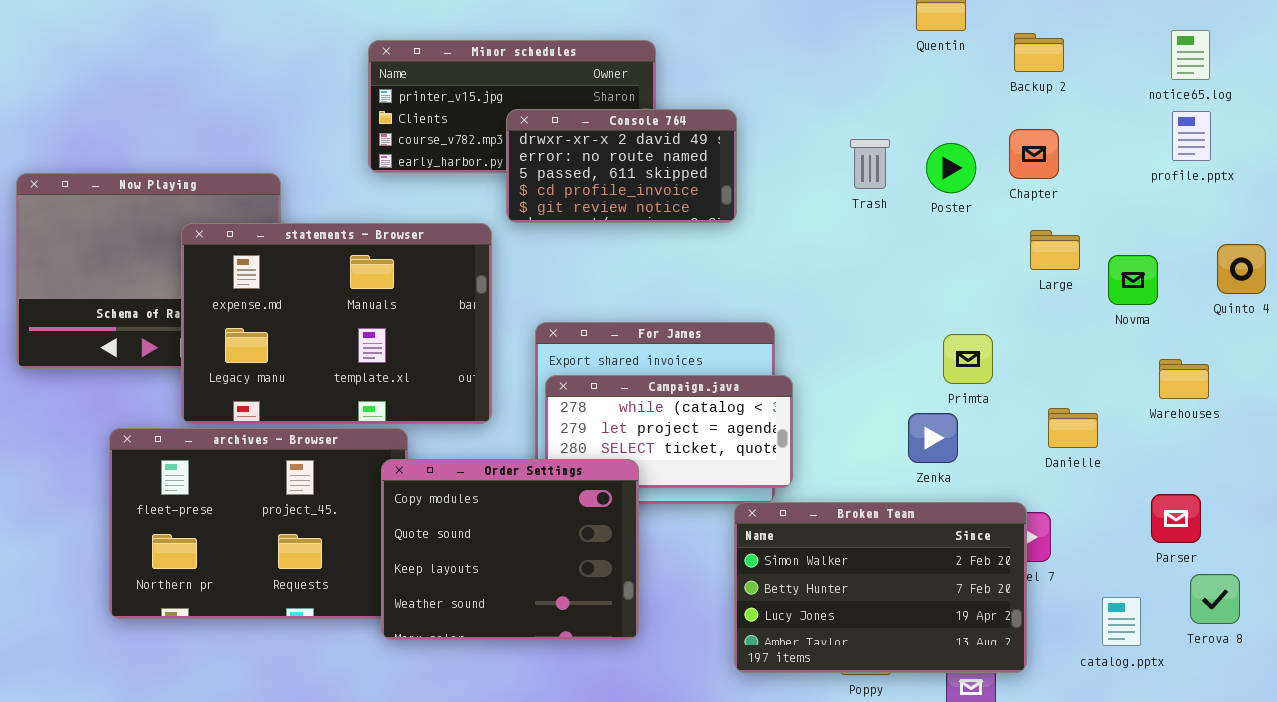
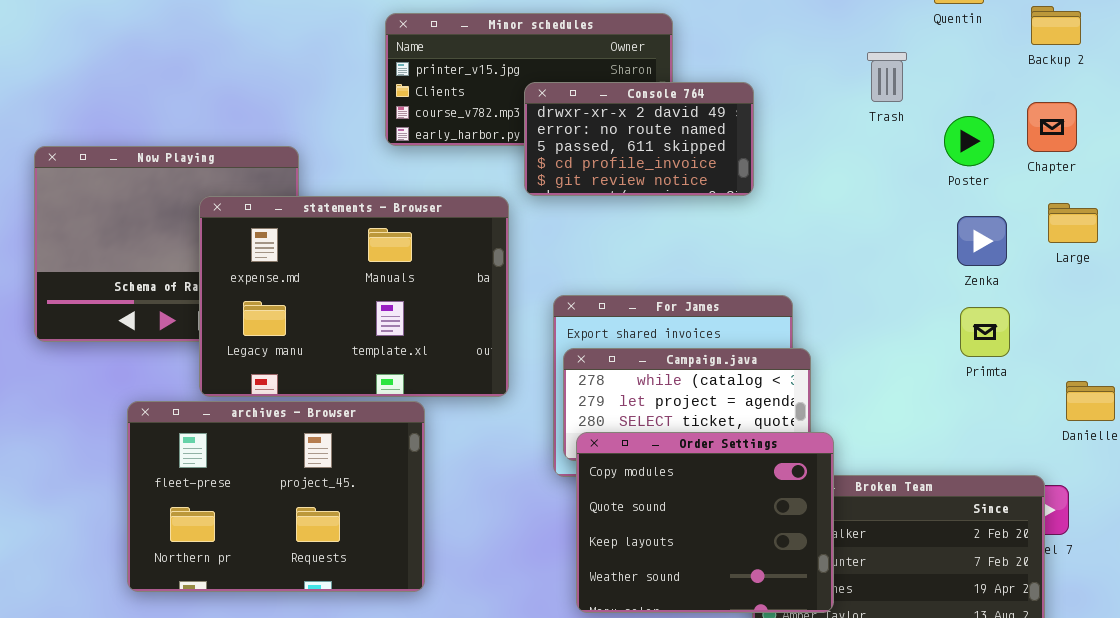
Trash: [850,139,890,189] -> [867,52,907,102], moved
Zenka: [908,413,958,463] -> [957,216,1007,266], moved
Order Settings: [381,459,639,640] -> [576,432,834,613], moved

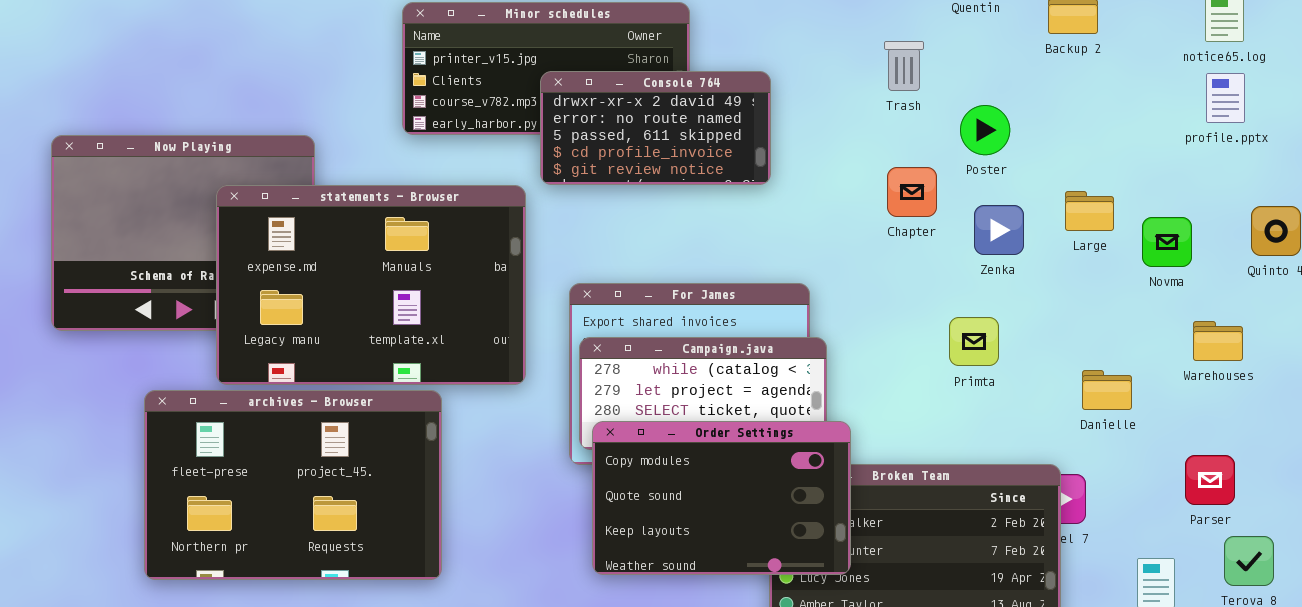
Chapter: [1027,102,1077,152] -> [887,167,937,217], moved
Primta: [960,307,1010,357] -> [949,317,999,366], moved
Order Settings: [576,432,834,613] -> [592,421,851,575], resized

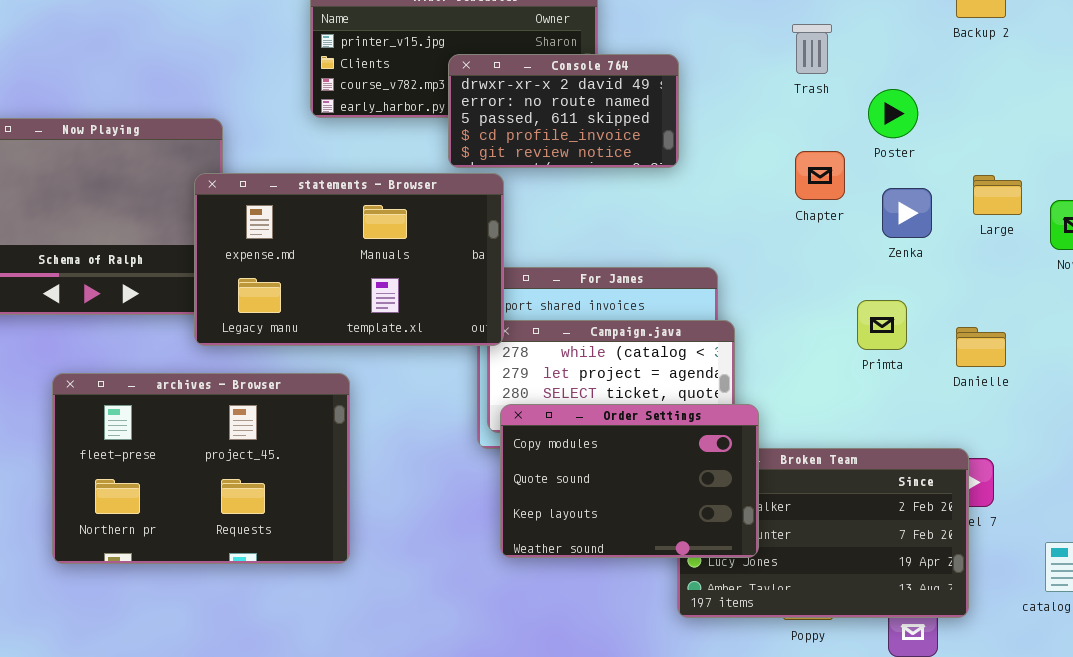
statements - Browser: [216,185,526,385] -> [194,173,504,346], moved, resized
Danielle: [1082,370,1132,410] -> [956,327,1006,367], moved

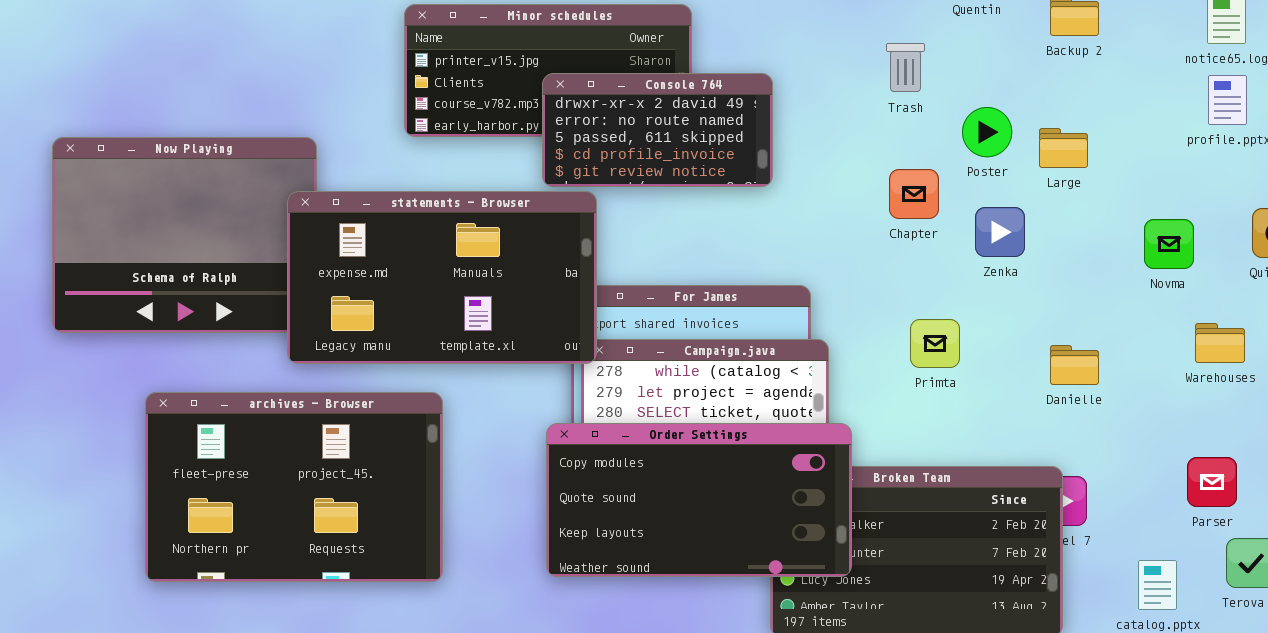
Large: [973,175,1022,215] -> [1039,128,1088,168], moved
Primta: [857,300,907,350] -> [910,319,960,368], moved
Order Settings: [500,404,759,558] -> [546,423,852,577], resized

